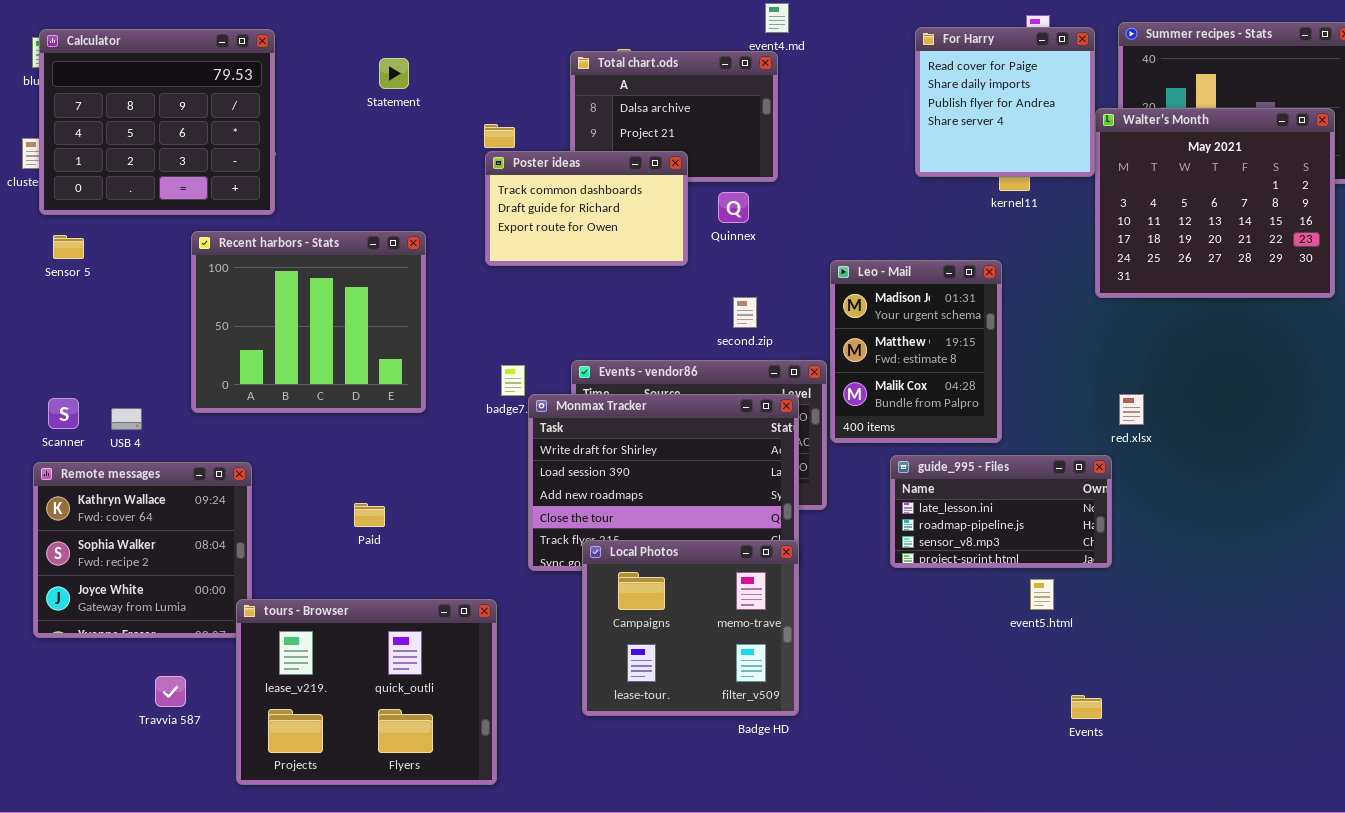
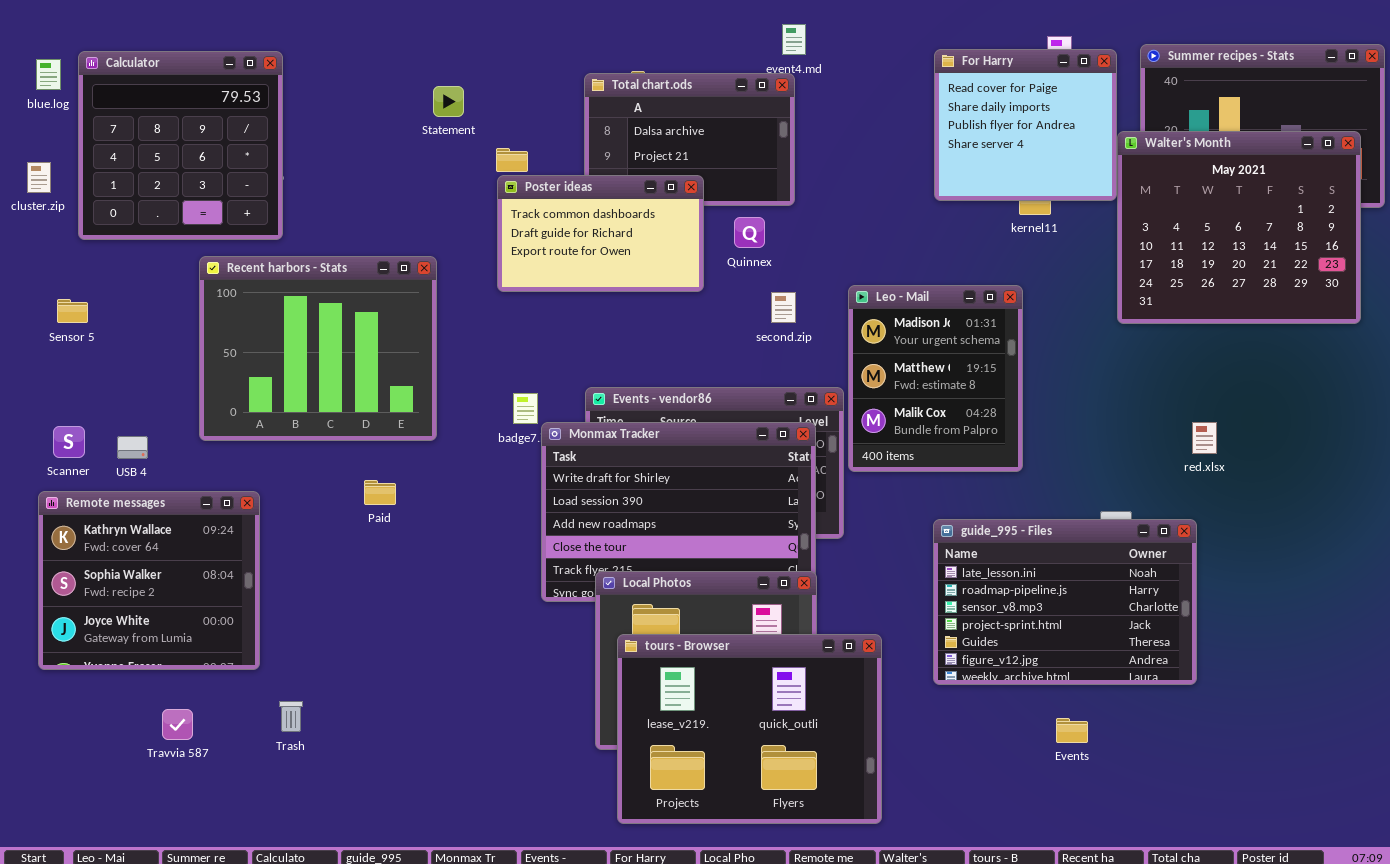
Calculator: [39,29,275,215] -> [78,51,283,240], resized
Statement: [379,58,409,89] -> [433,86,464,117], moved
Sensor 5: [53,235,84,259] -> [57,299,88,323], moved
second.zip: [733,297,757,328] -> [771,292,796,323], moved
red.xlsx: [1119,394,1144,425] -> [1192,422,1217,454], moved
guide_995 - Files: [890,455,1112,568] -> [933,519,1197,685], moved, resized
Paid: [354,503,385,527] -> [364,480,396,505], moved
tours - Browser: [236,599,497,785] -> [617,634,882,824], moved
Events: [1071,695,1102,719] -> [1056,718,1088,743], moved

